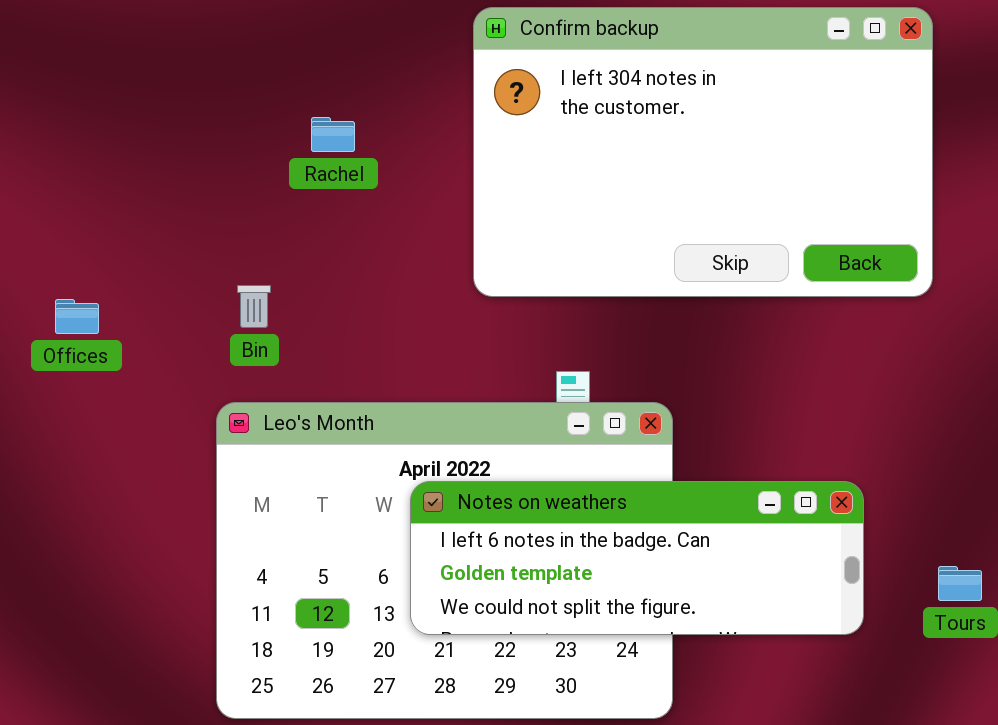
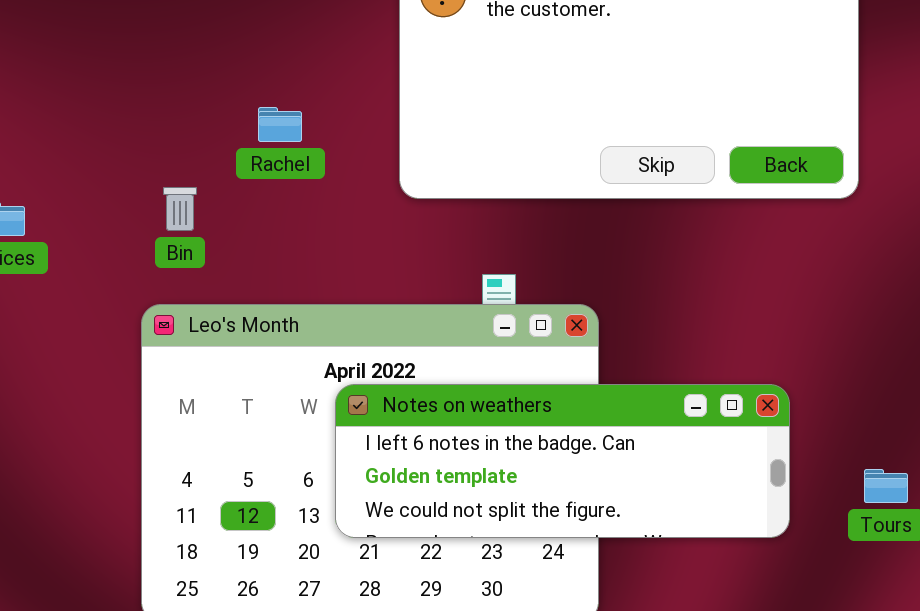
Rachel: [311,117,355,152] -> [258,107,302,142], moved

